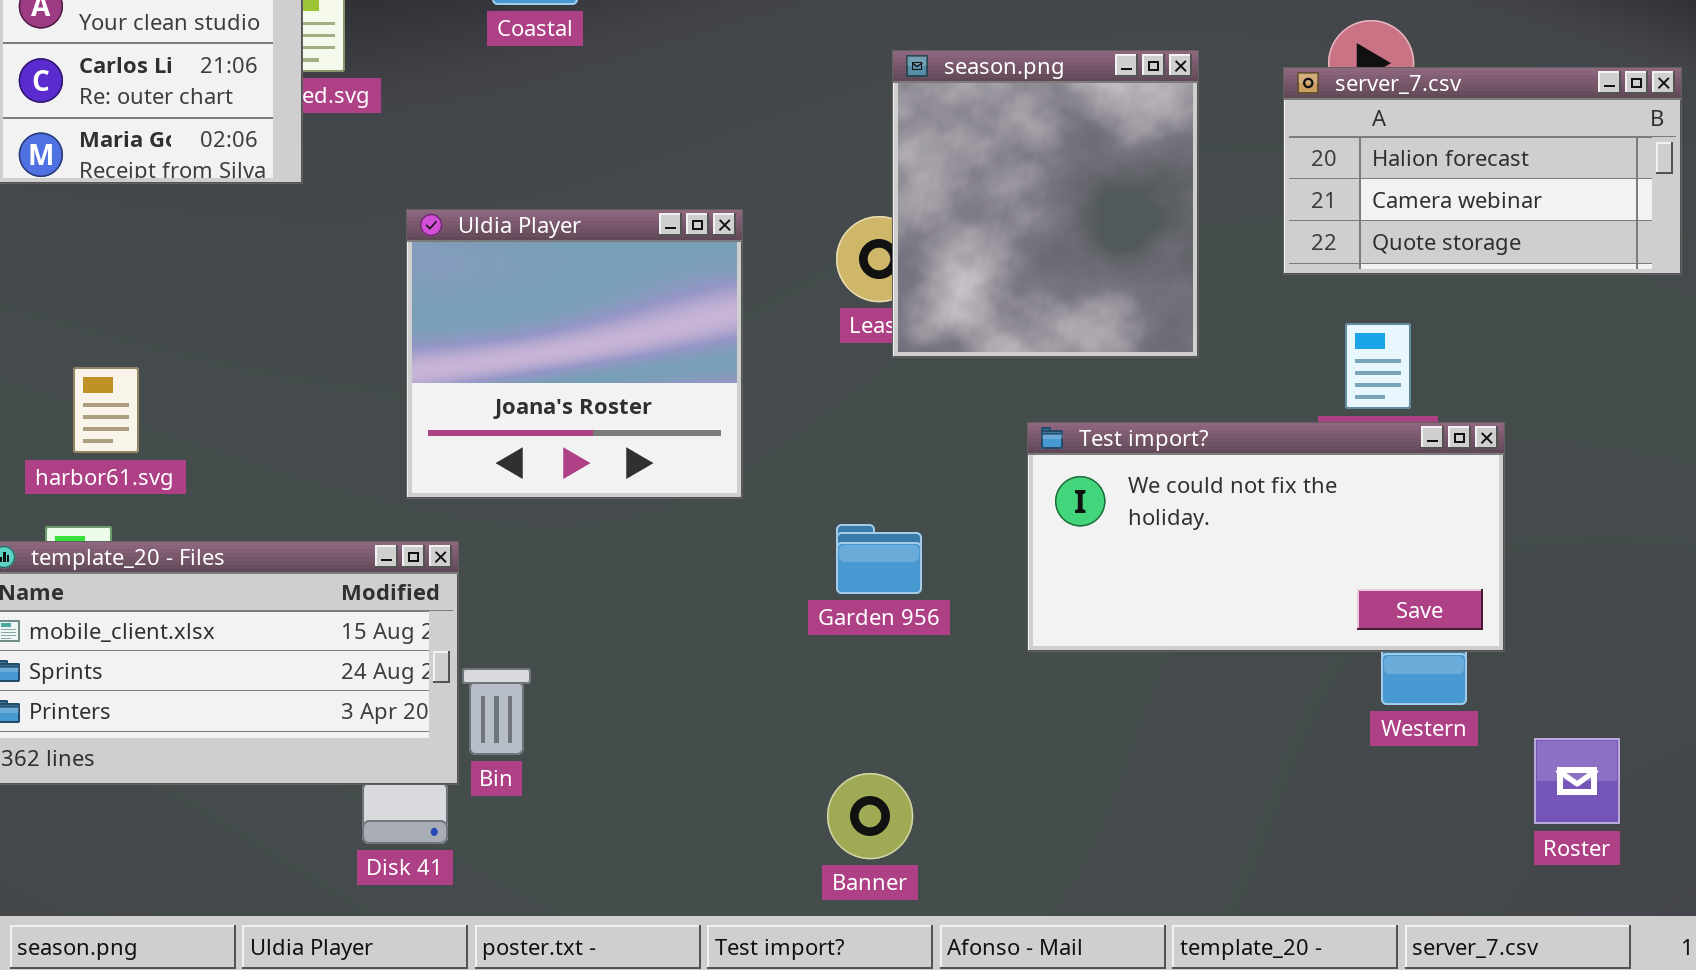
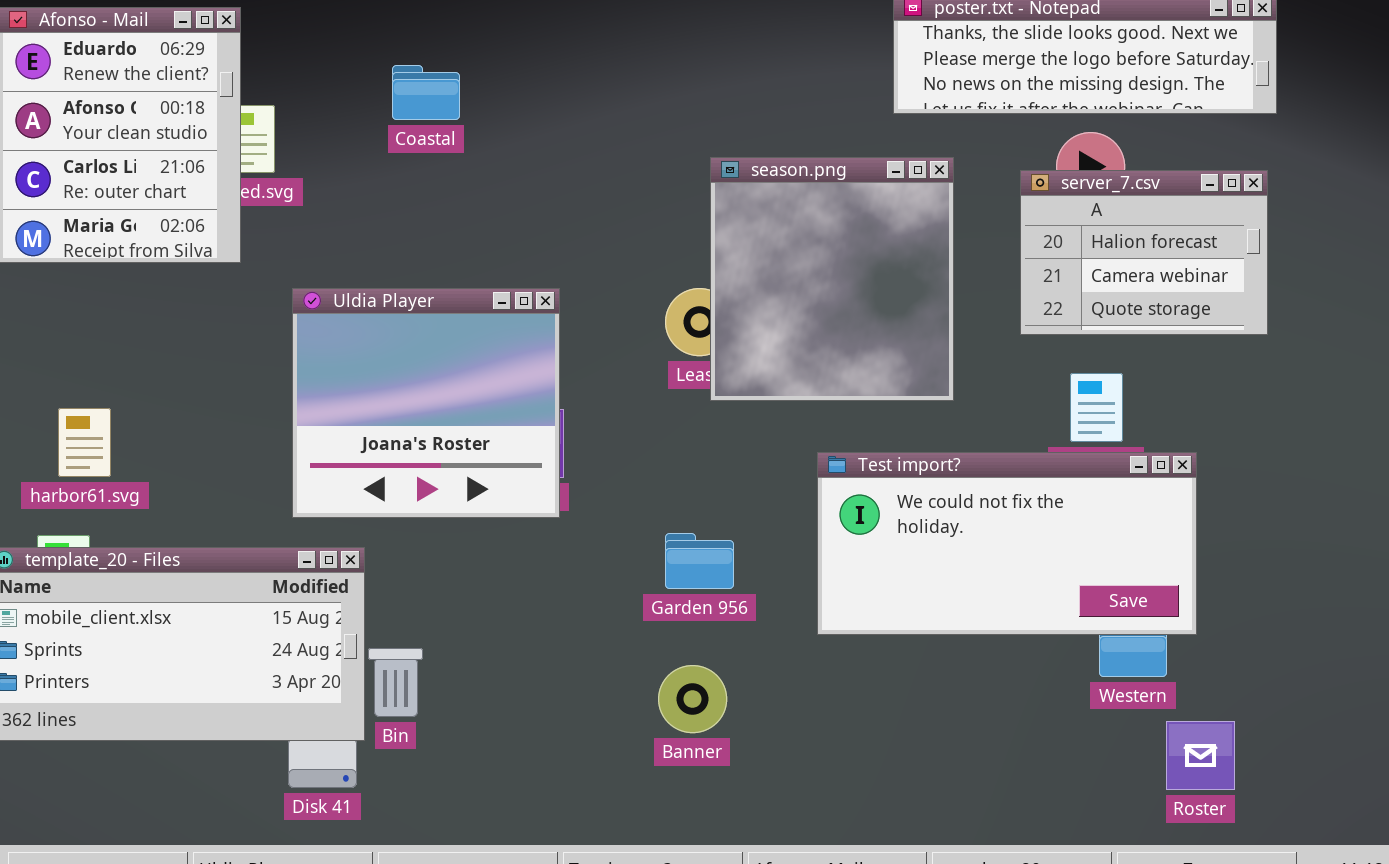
server_7.csv: [1283,67,1682,275] -> [1020,170,1268,335], resized
Uldia Player: [406,209,743,499] -> [292,288,560,518], moved
Roster: [1534,738,1620,824] -> [1166,721,1235,790], moved
Banner: [827,773,913,859] -> [658,665,727,733], moved

